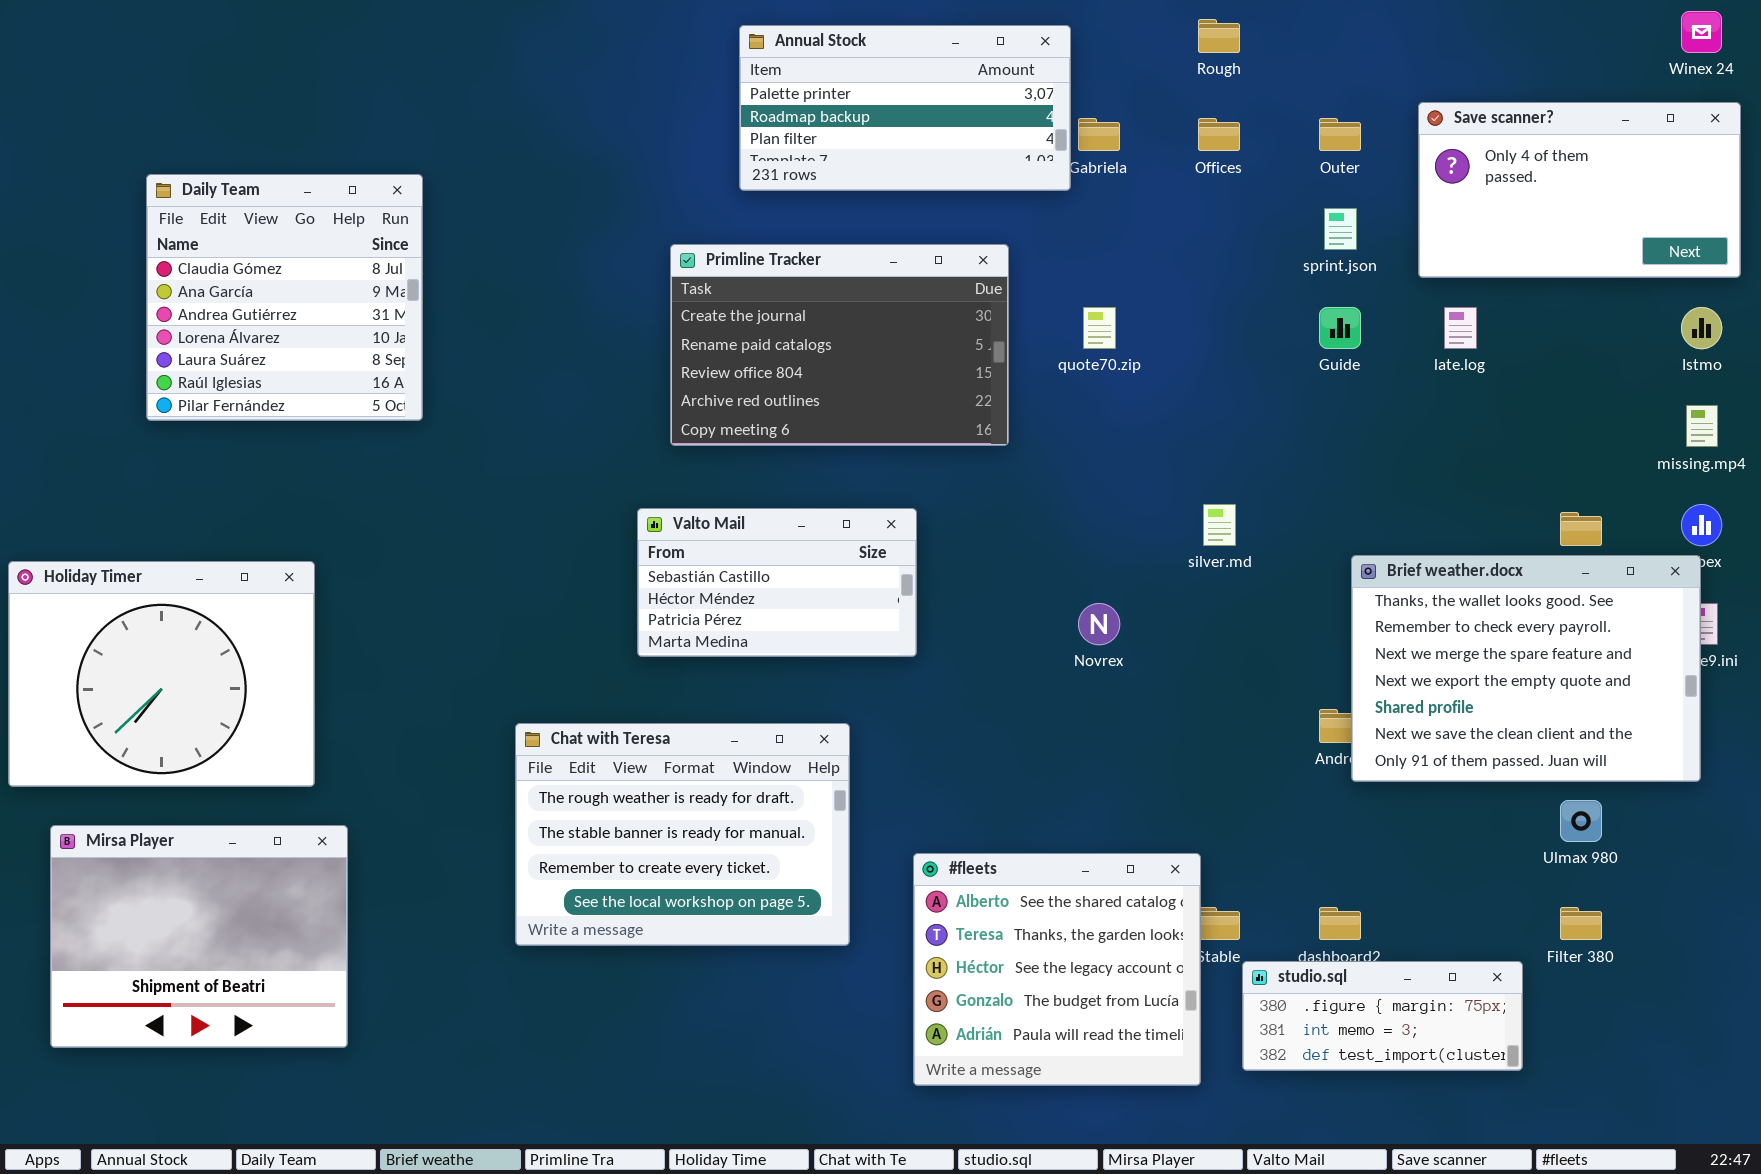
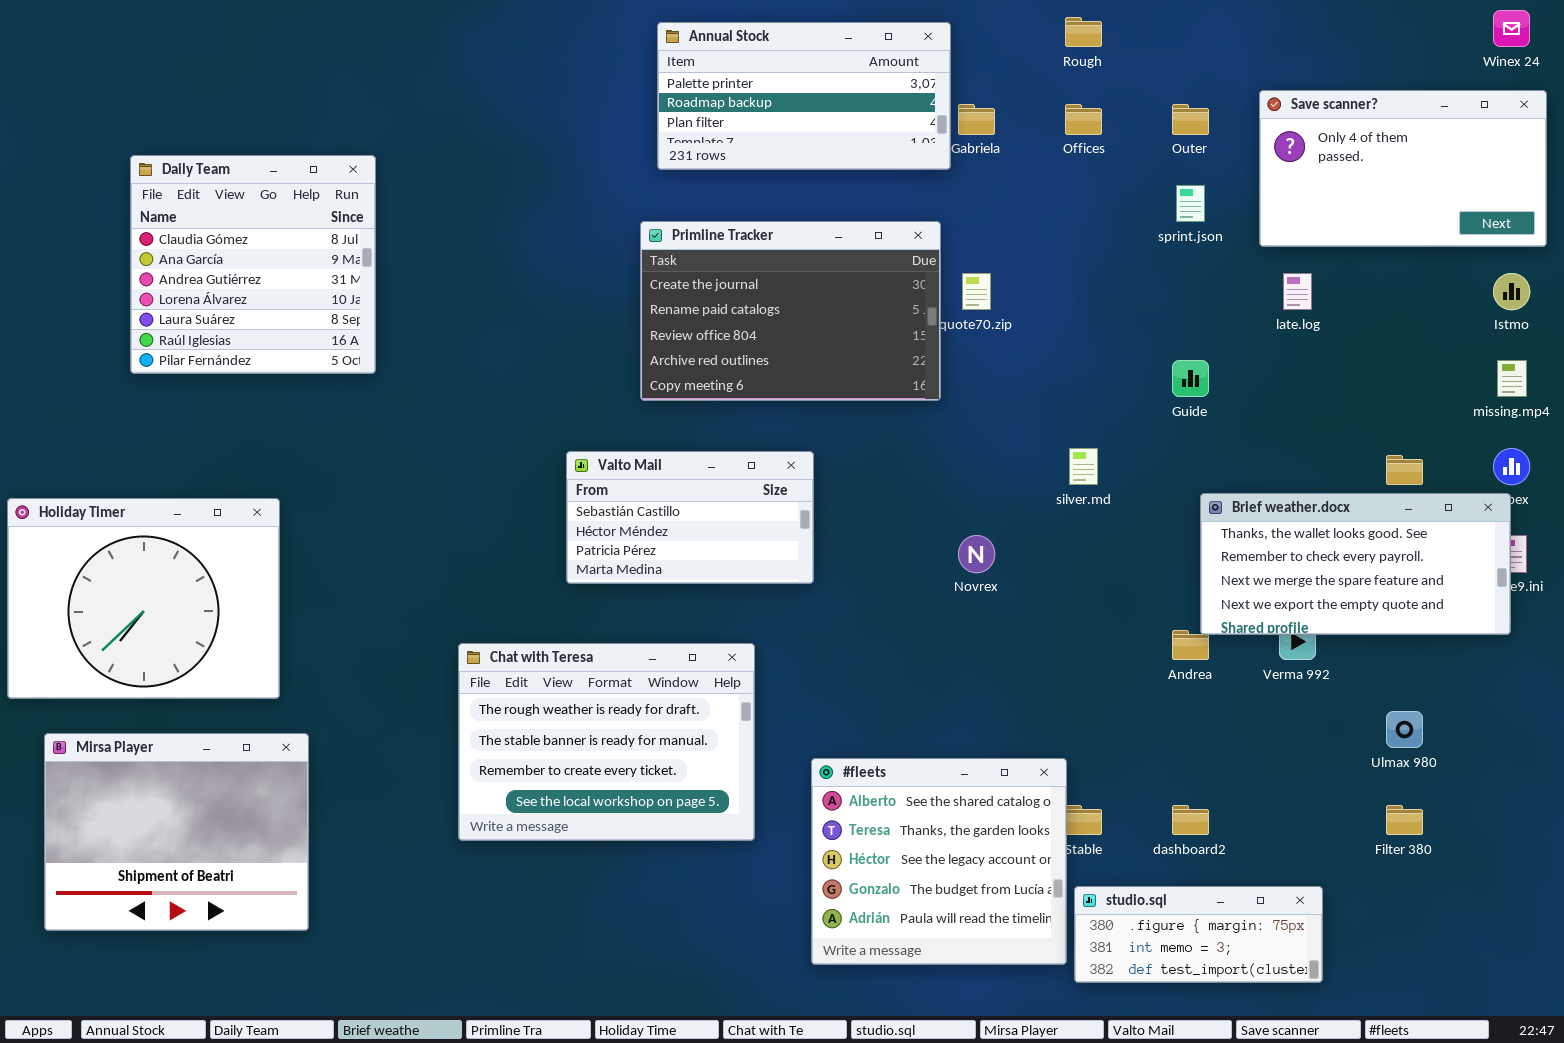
Primline Tracker: [670,244,1009,446] -> [640,221,941,401], moved
Guide: [1319,307,1361,349] -> [1172,360,1209,397], moved
Brief weather.docx: [1351,555,1701,782] -> [1200,493,1511,635], resized
studio.sql: [1242,961,1523,1071] -> [1074,886,1323,983], moved

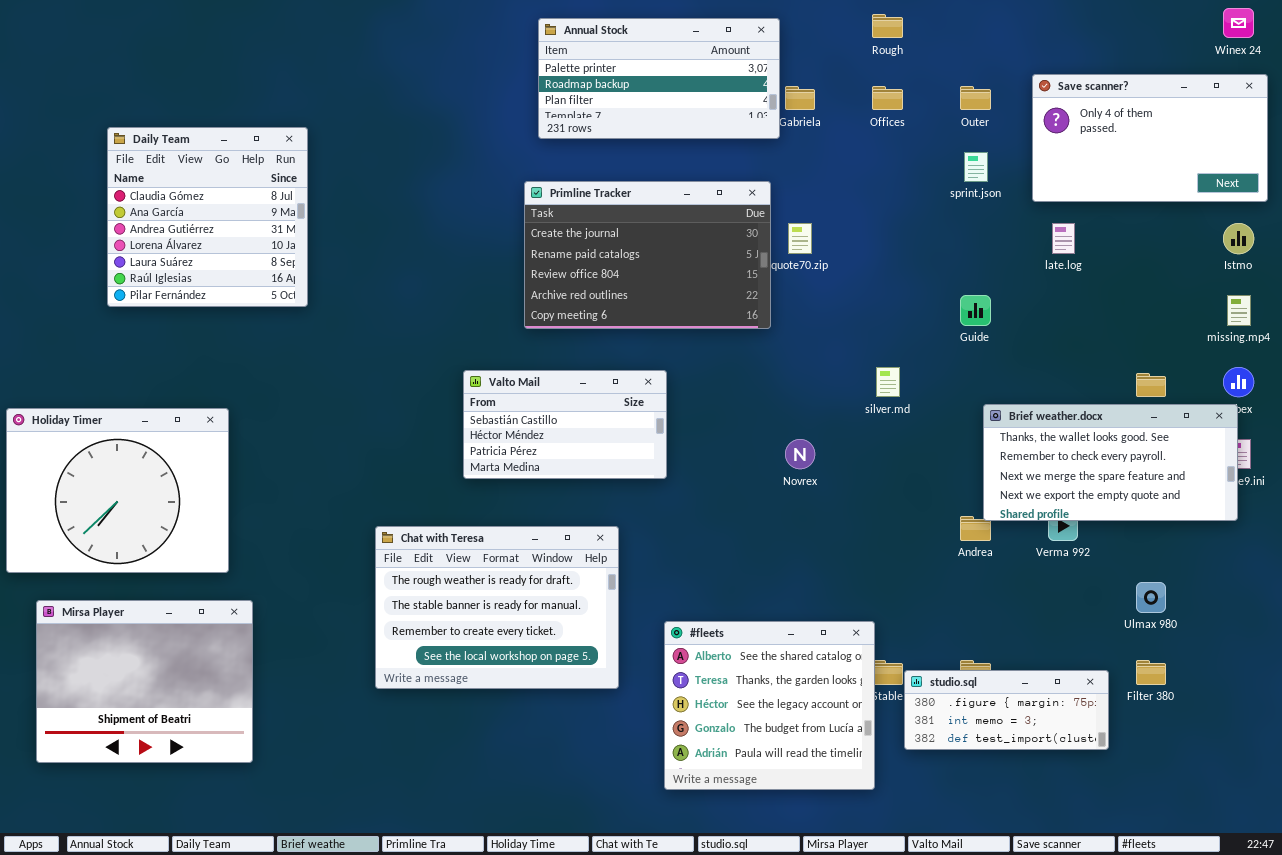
studio.sql: [1074,886,1323,983] -> [904,670,1109,750], moved

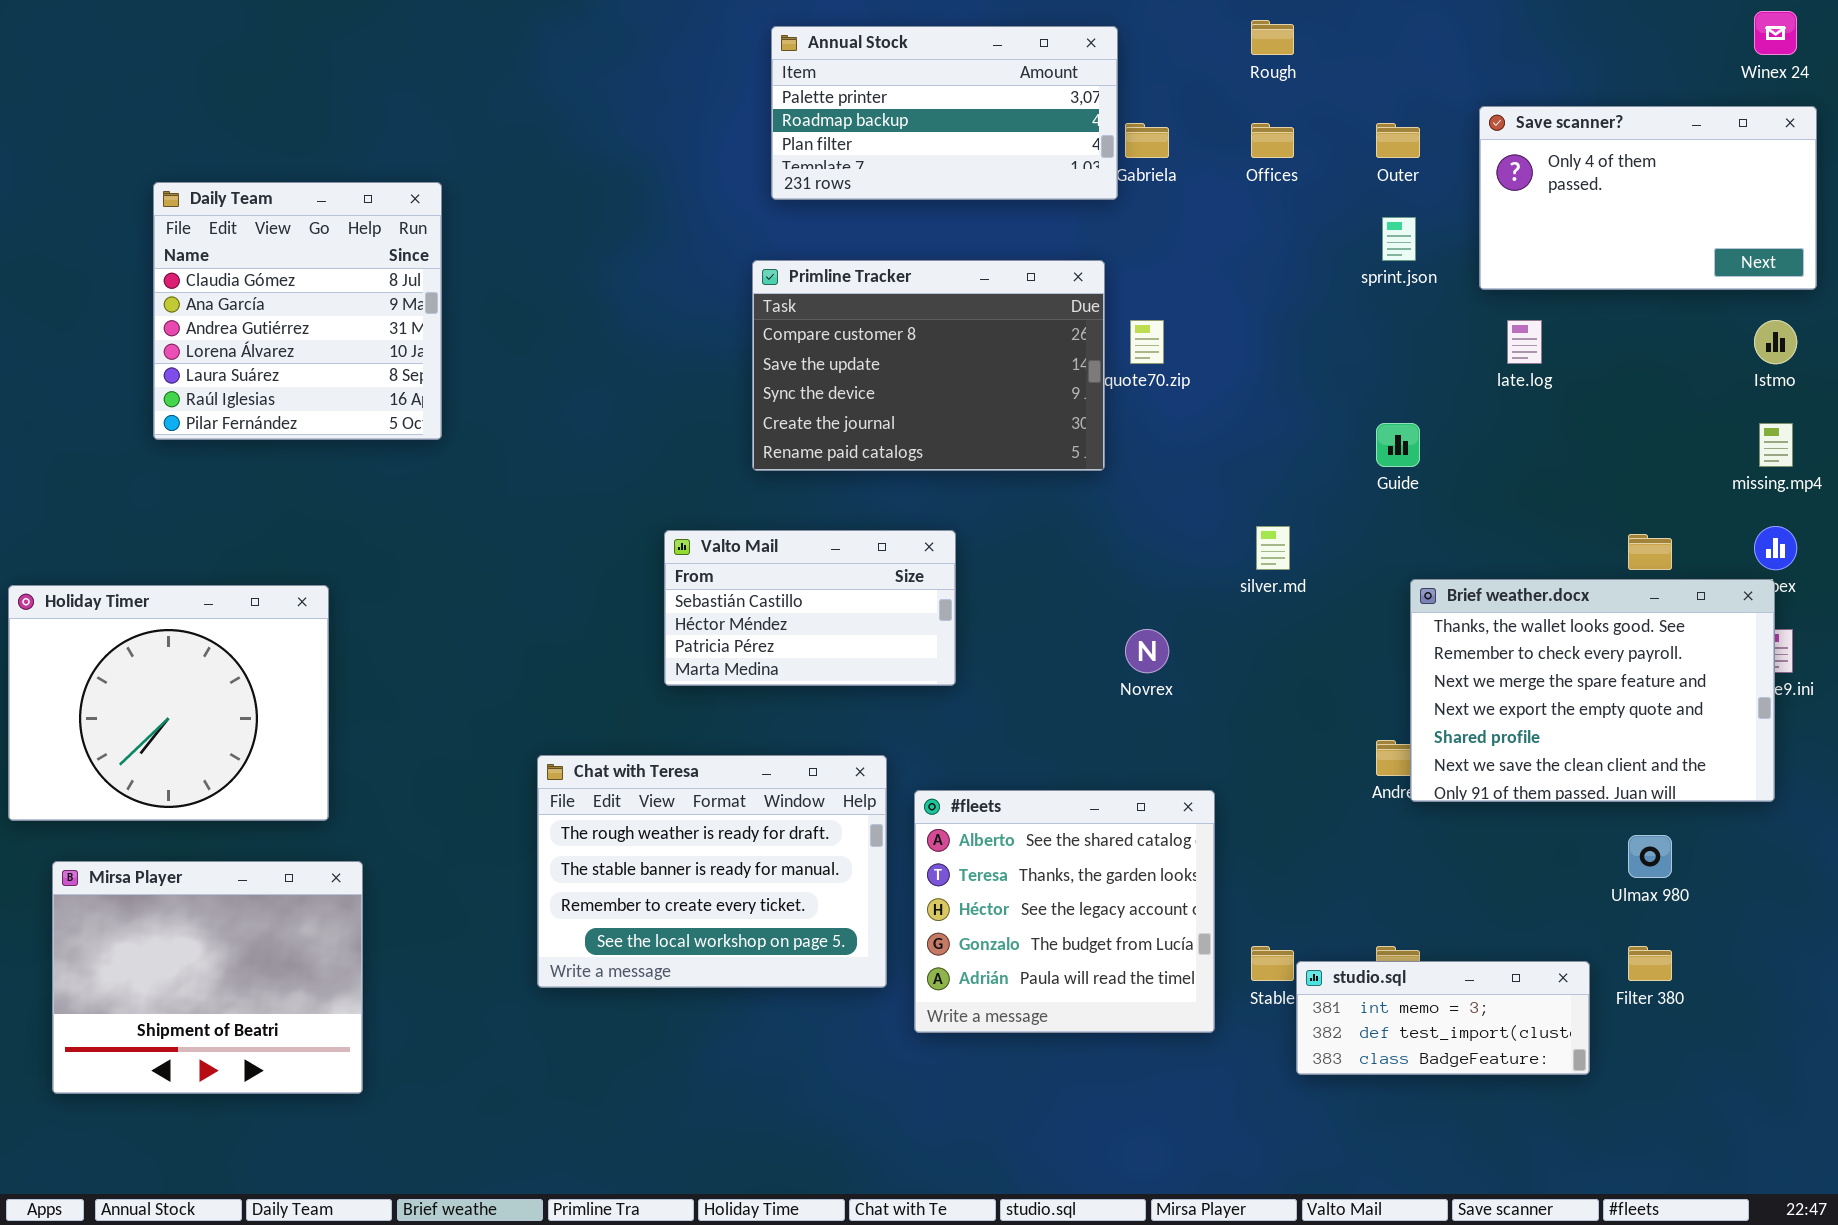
Primline Tracker: [524,181,771,329] -> [752,260,1105,471], scrolled up 3 rows
Brief weather.docx: [983,404,1238,521] -> [1410,579,1775,802], resized
#fleets: [664,621,875,790] -> [914,790,1215,1033], moved
studio.sql: [904,670,1109,750] -> [1296,961,1590,1075], scrolled down 1 row

